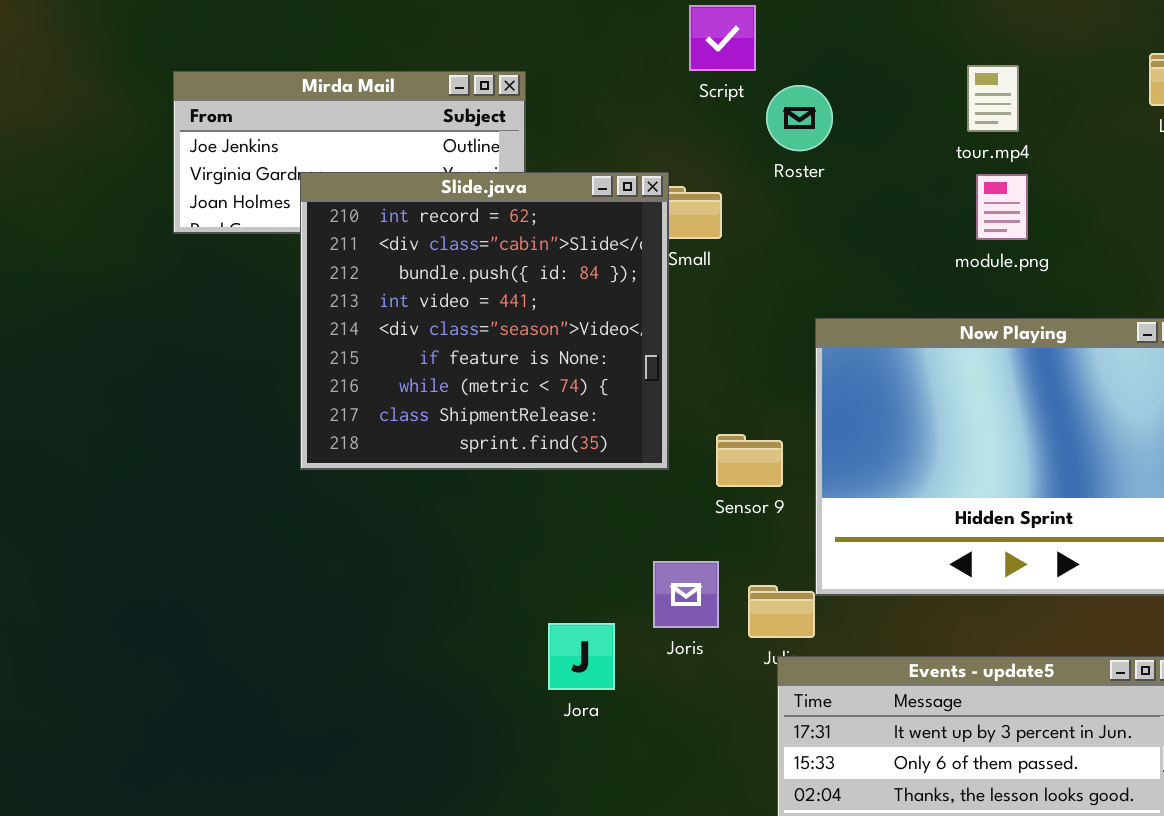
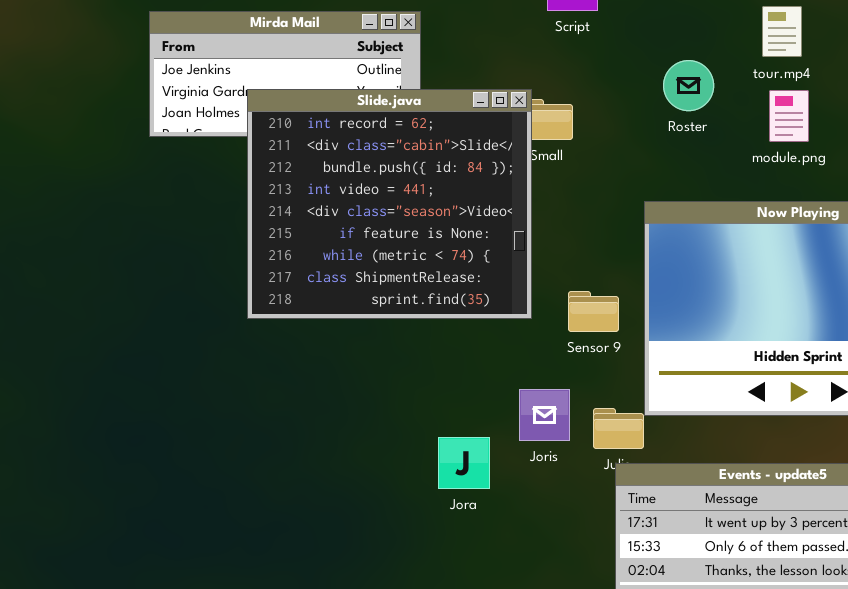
Roster: [766,85,833,151] -> [663,60,714,111], moved

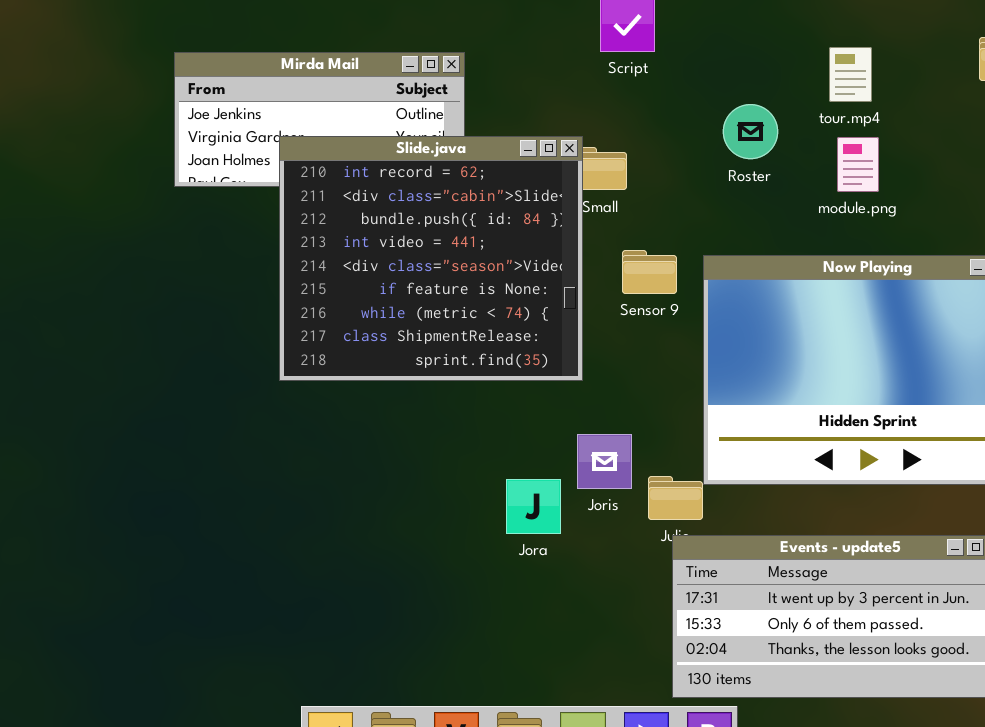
Sensor 9: [568,291,619,332] -> [622,250,677,294], moved
Joris: [519,389,570,441] -> [577,434,632,489], moved
Jora: [438,437,490,489] -> [506,479,561,534], moved

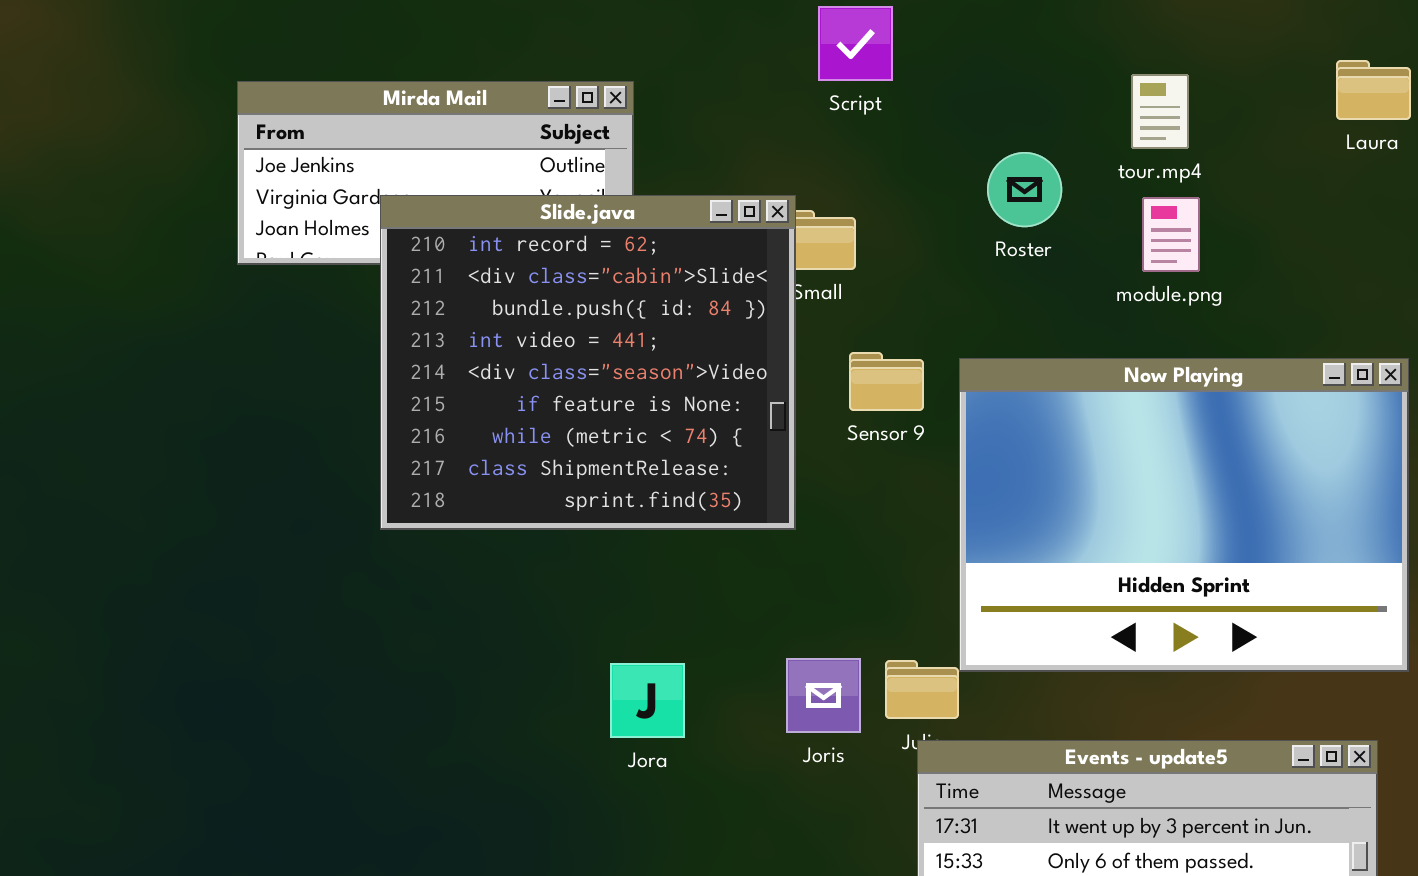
Joris: [577,434,632,489] -> [786,658,861,733], moved
Jora: [506,479,561,534] -> [610,663,685,738], moved

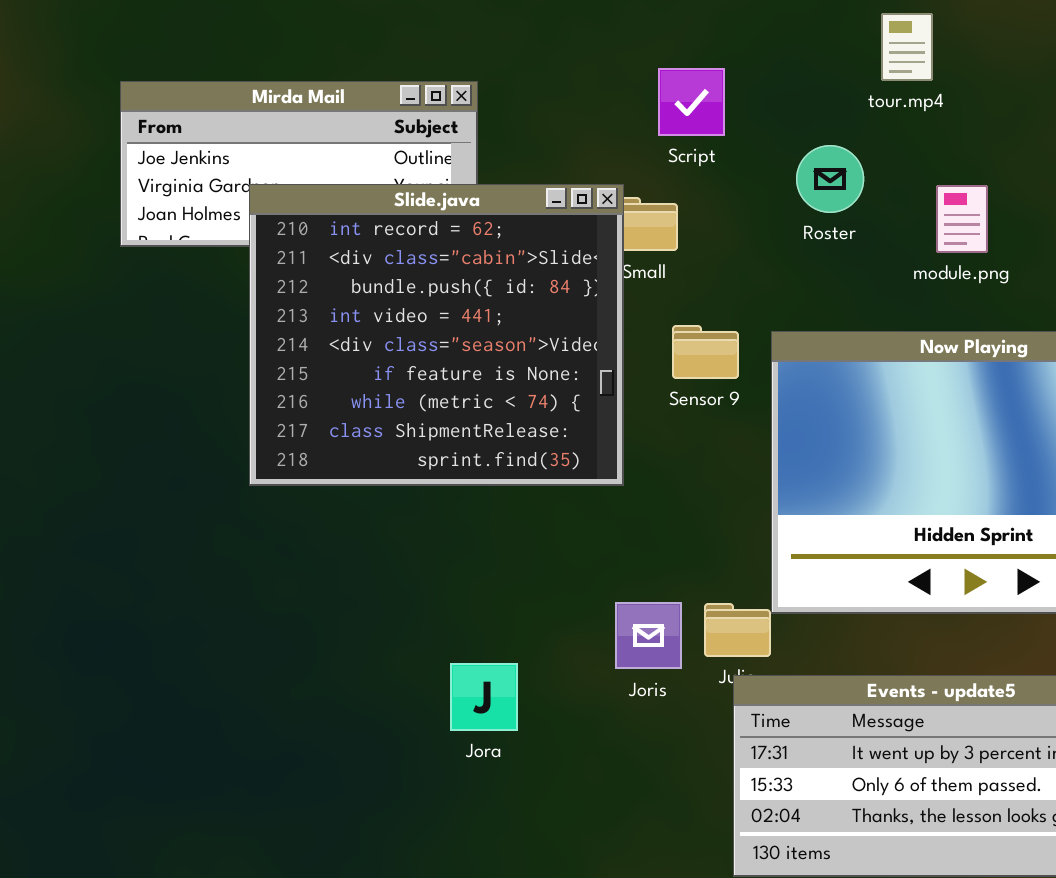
Script: [818,6,893,81] -> [658,68,725,136], moved
tour.mp4: [1131,74,1189,149] -> [881,13,933,81], moved
Jora: [610,663,685,738] -> [450,663,518,731], moved

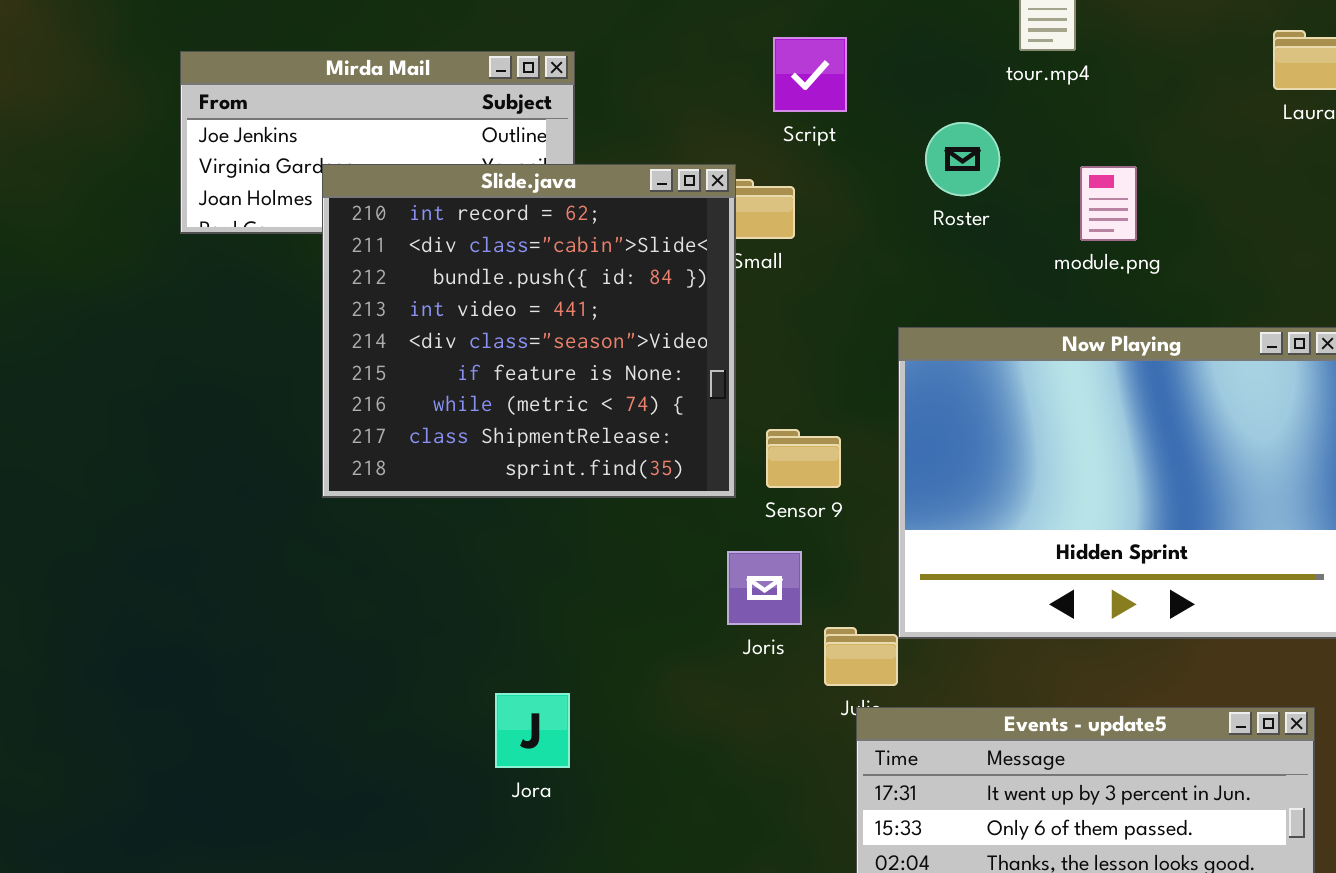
Sensor 9: [672,325,739,379] -> [766,429,841,488], moved
Joris: [615,602,682,669] -> [727,551,802,625], moved
Jora: [450,663,518,731] -> [495,693,570,768], moved

